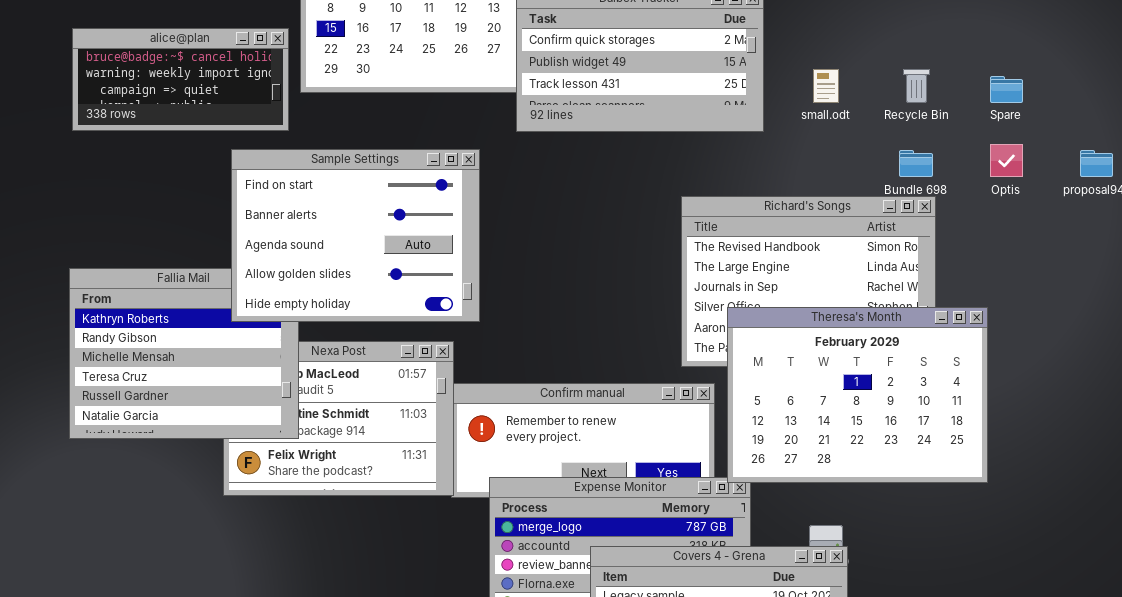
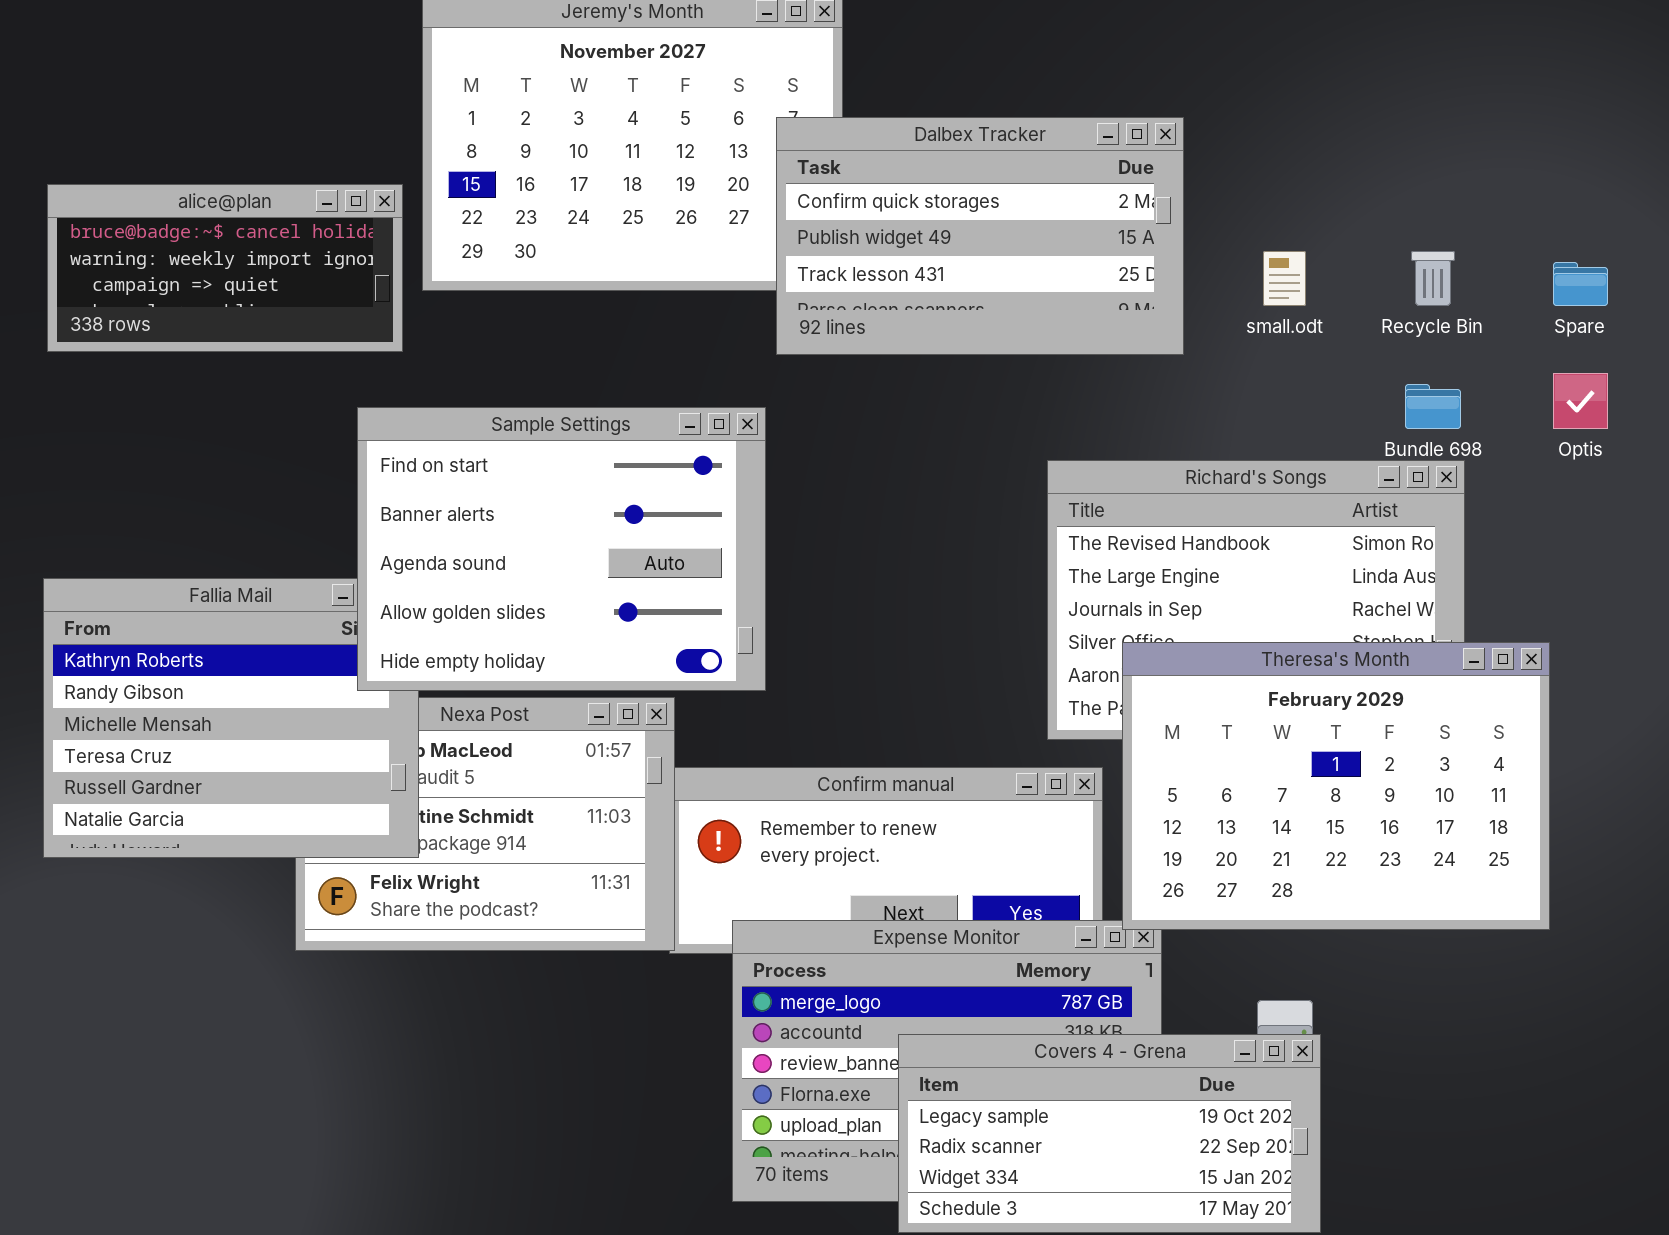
Sample Settings: [231,149,480,322] -> [357,407,766,691], moved

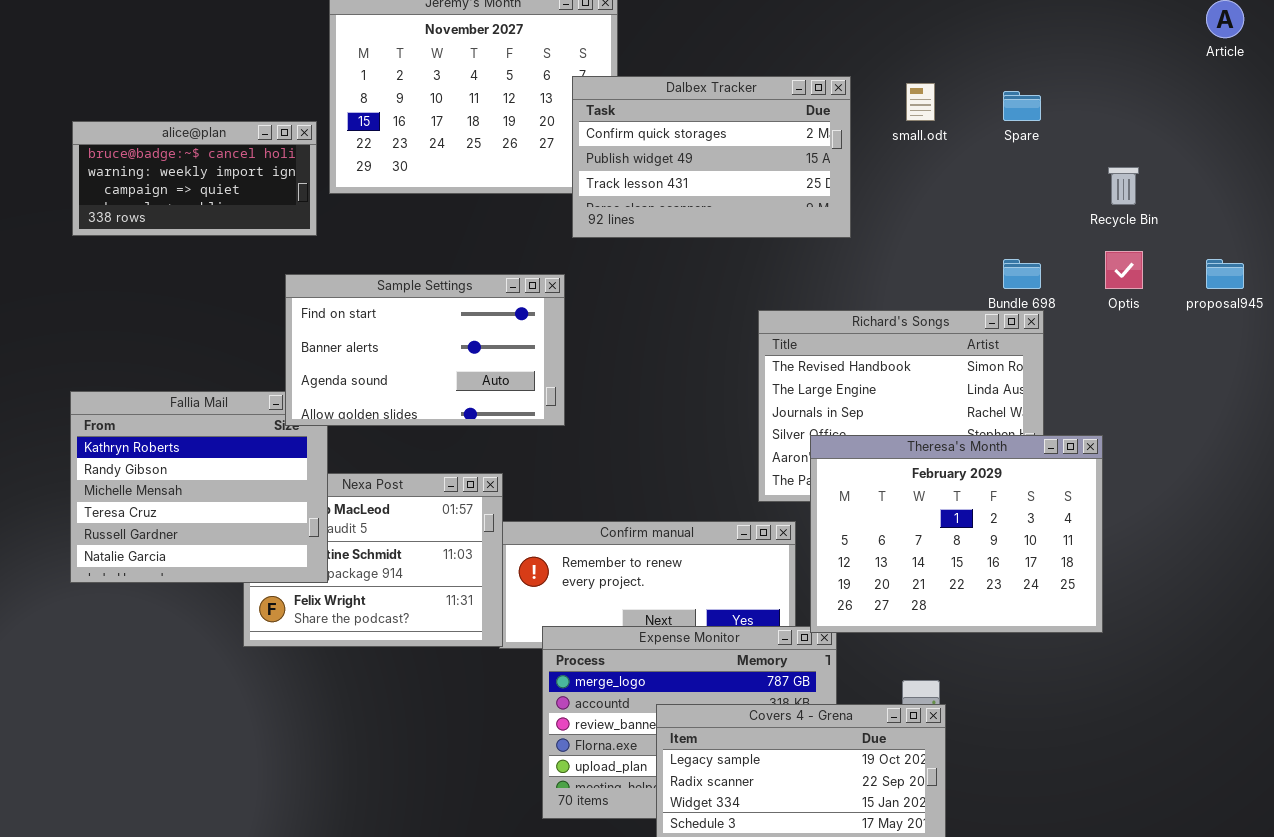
small.odt: [1263,251,1306,306] -> [906,83,935,121], moved
Recycle Bin: [1411,251,1455,306] -> [1108,167,1139,205], moved
Spare: [1553,262,1608,306] -> [1003,91,1041,121], moved
Sample Settings: [357,407,766,691] -> [285,274,565,426], resized

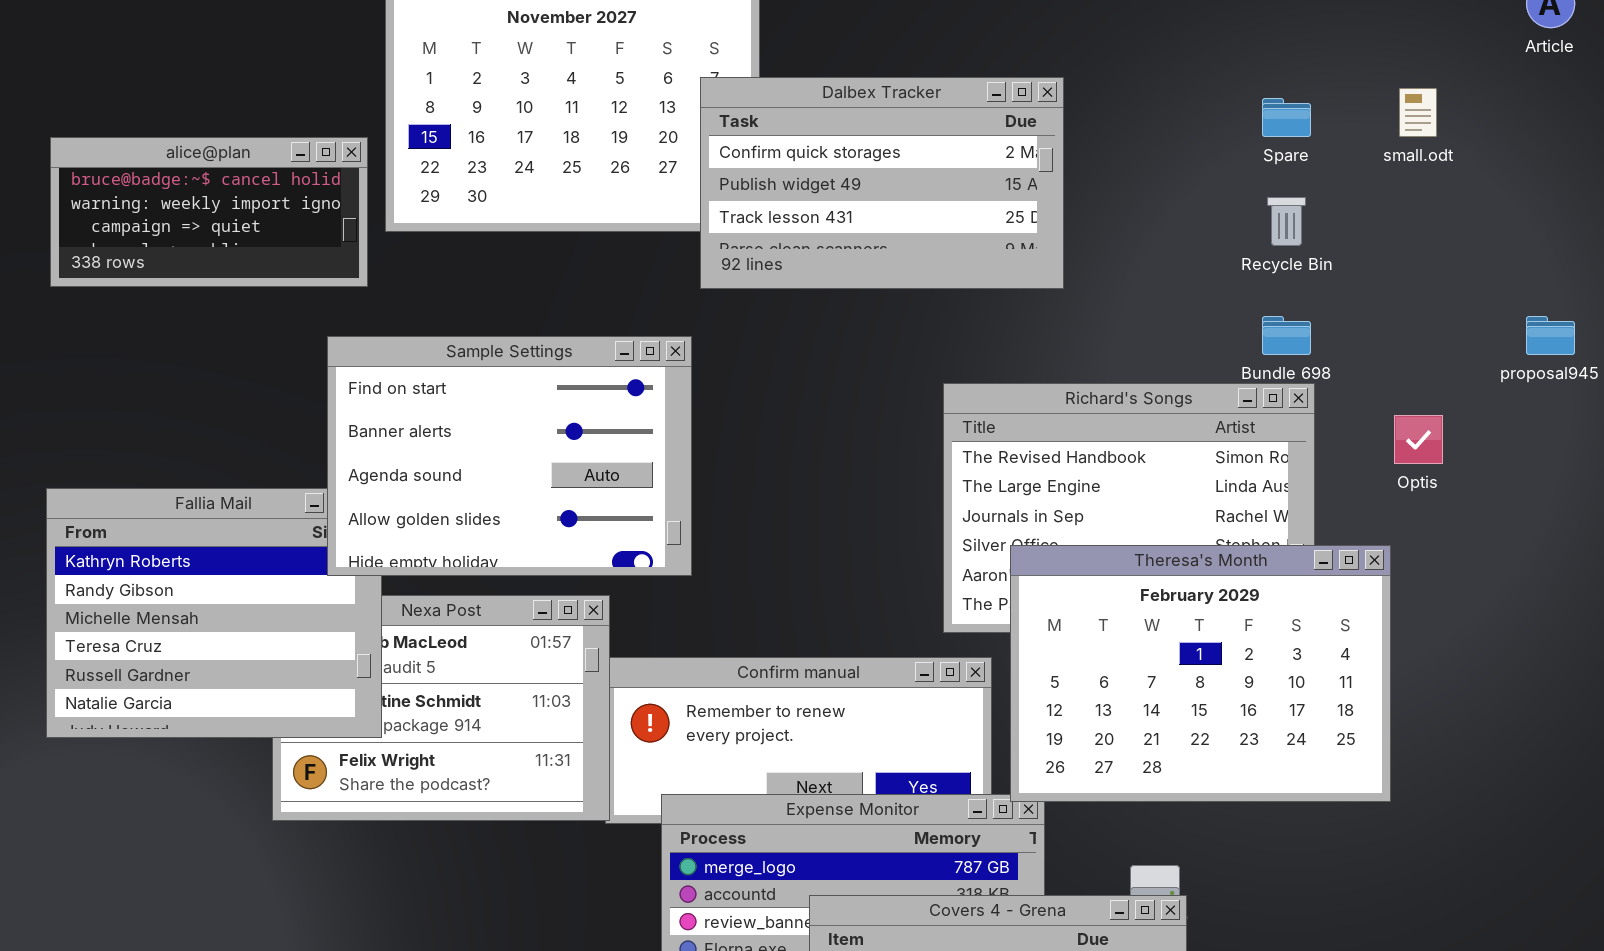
small.odt: [906,83,935,121] -> [1399,88,1437,137], moved
Recycle Bin: [1108,167,1139,205] -> [1267,197,1306,246], moved
Optis: [1105,251,1143,289] -> [1394,415,1443,464], moved
Sample Settings: [285,274,565,426] -> [327,336,692,576], resized

